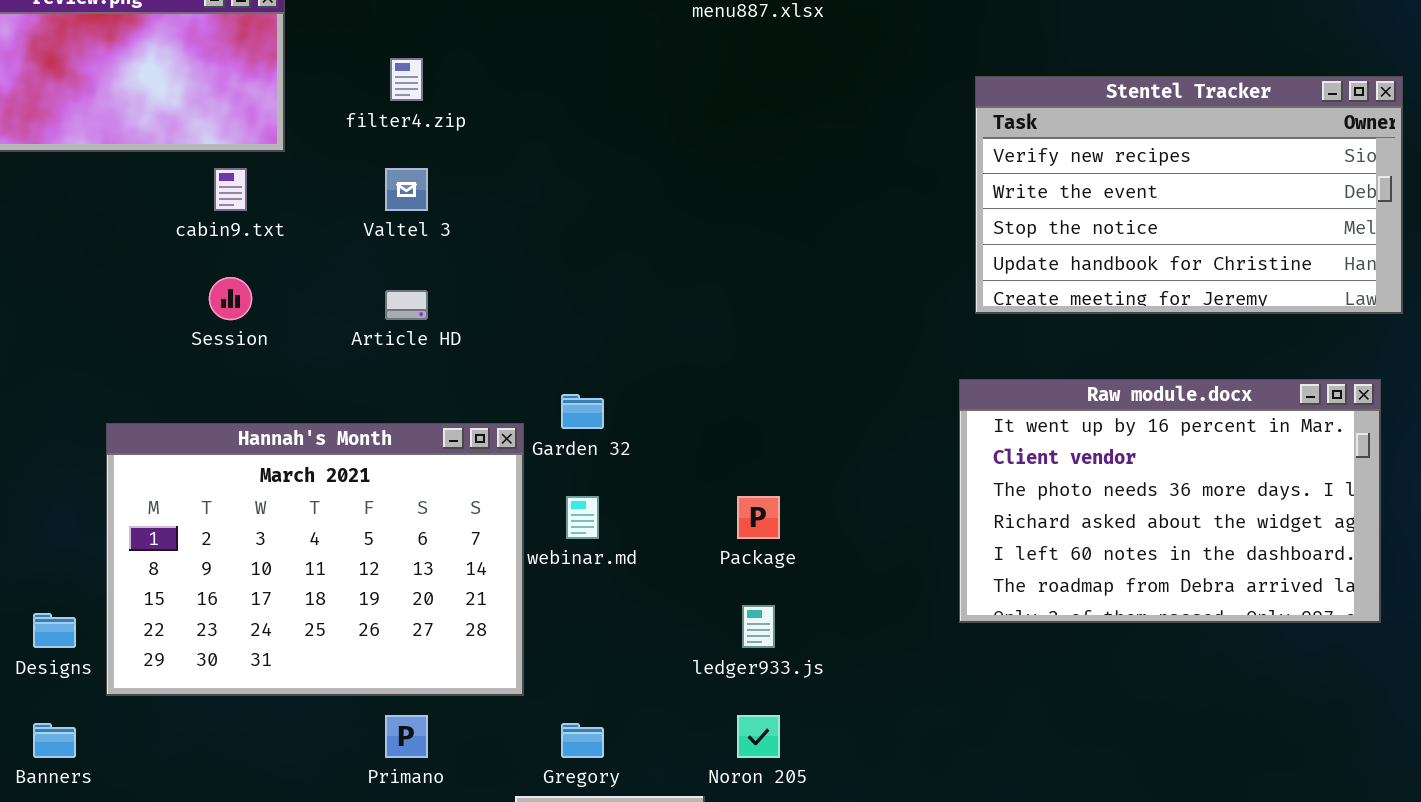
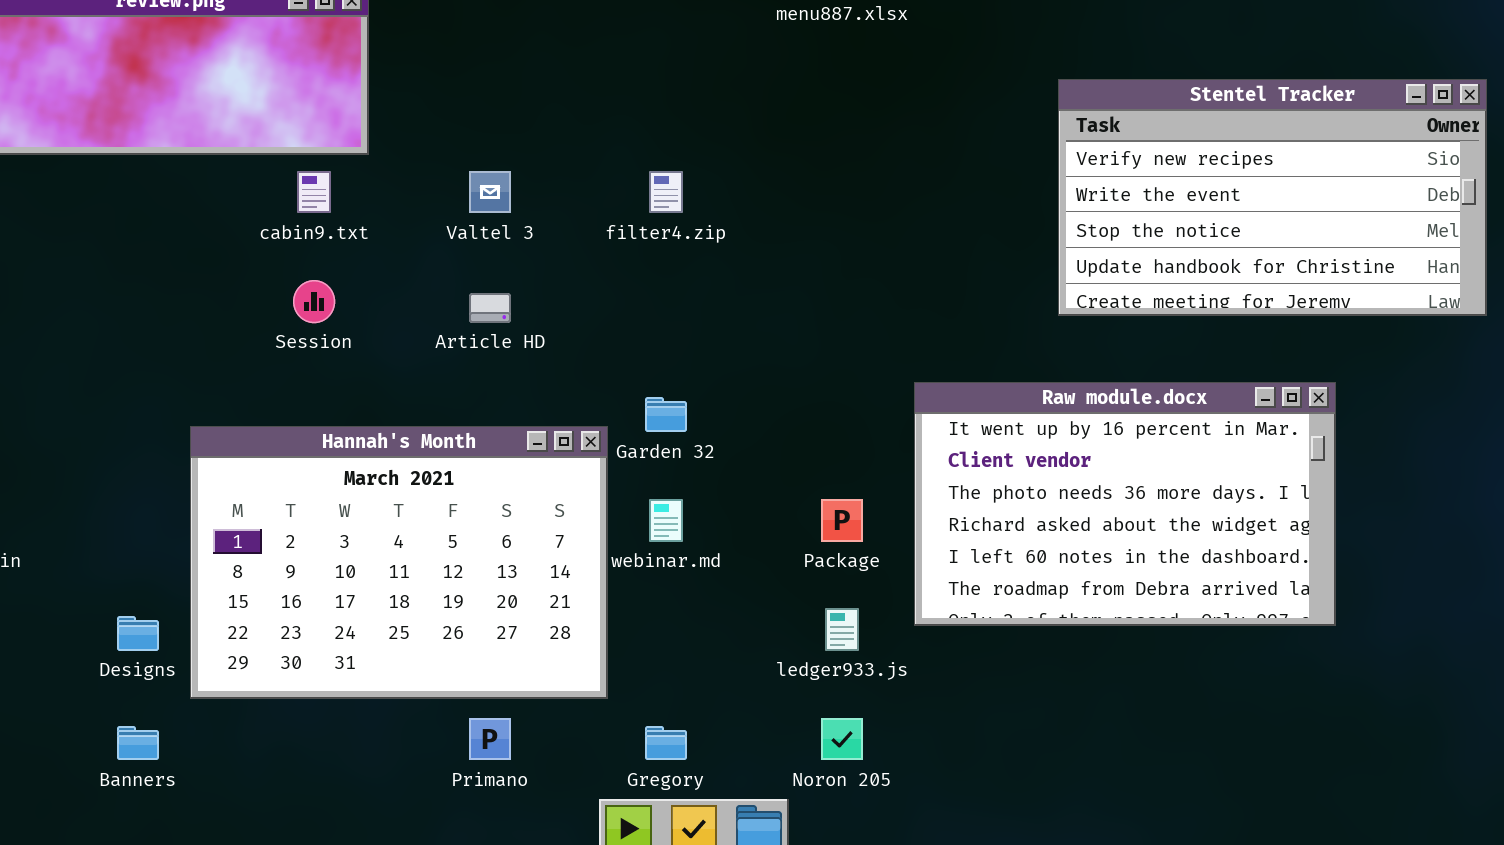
filter4.zip: [390,58,423,101] -> [649,171,683,213], moved
Raw module.docx: [959,379,1381,623] -> [914,382,1336,626], moved

